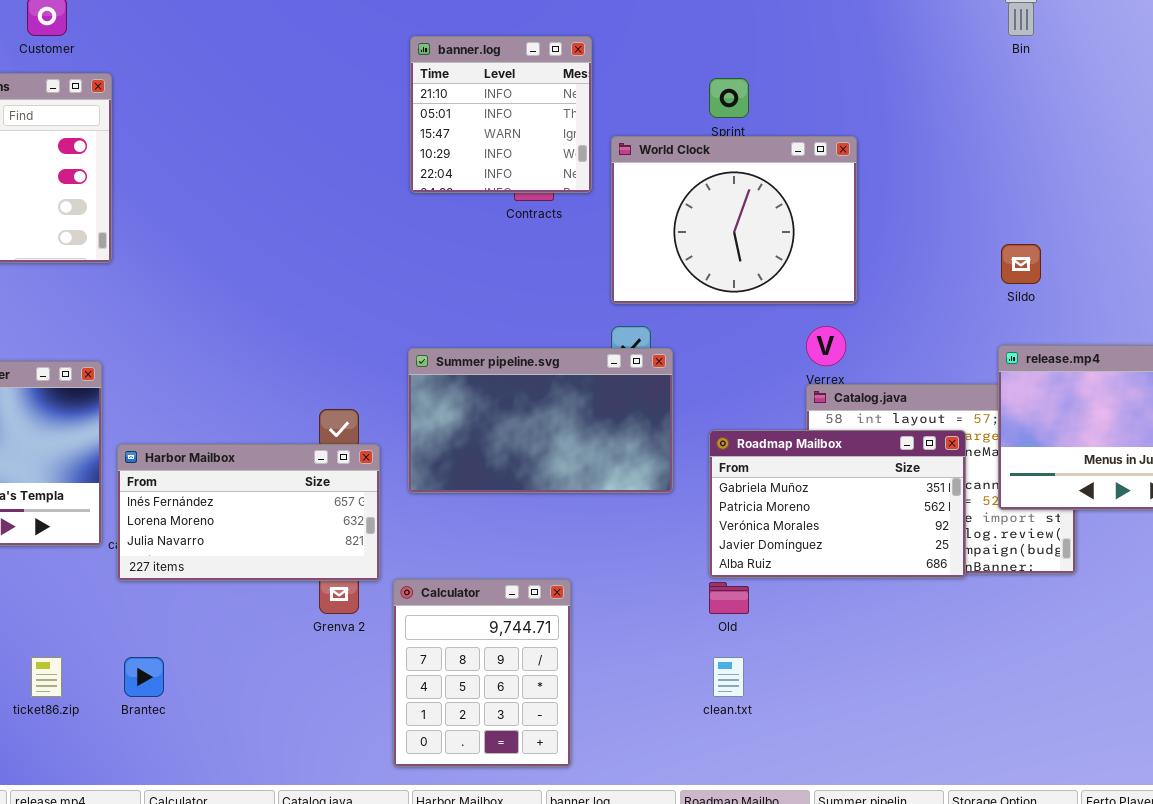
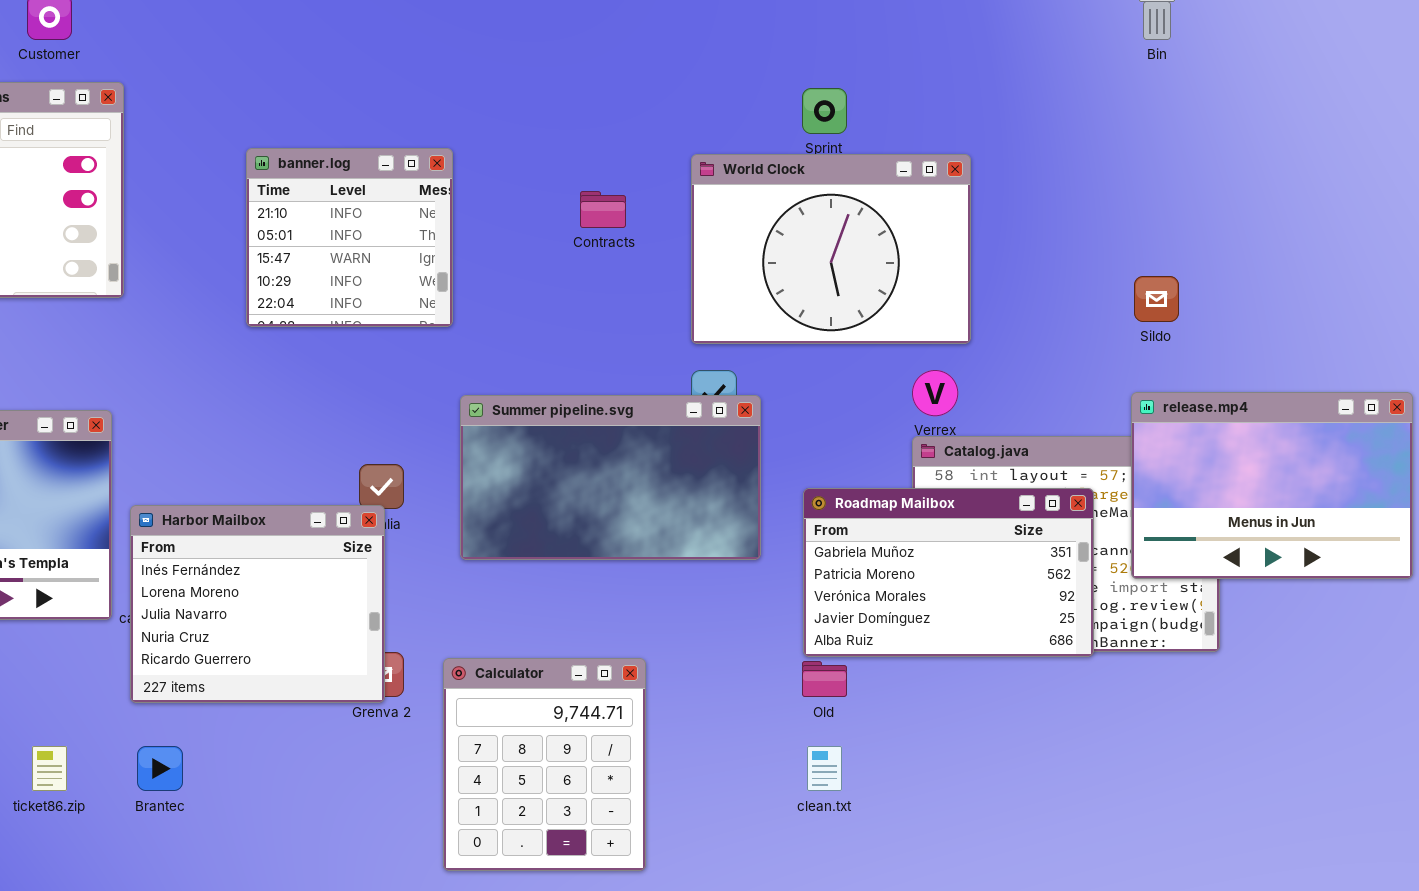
banner.log: [410,36,592,193] -> [246,148,453,327], moved
Harbor Mailbox: [117,444,380,581] -> [130,505,385,703], resized

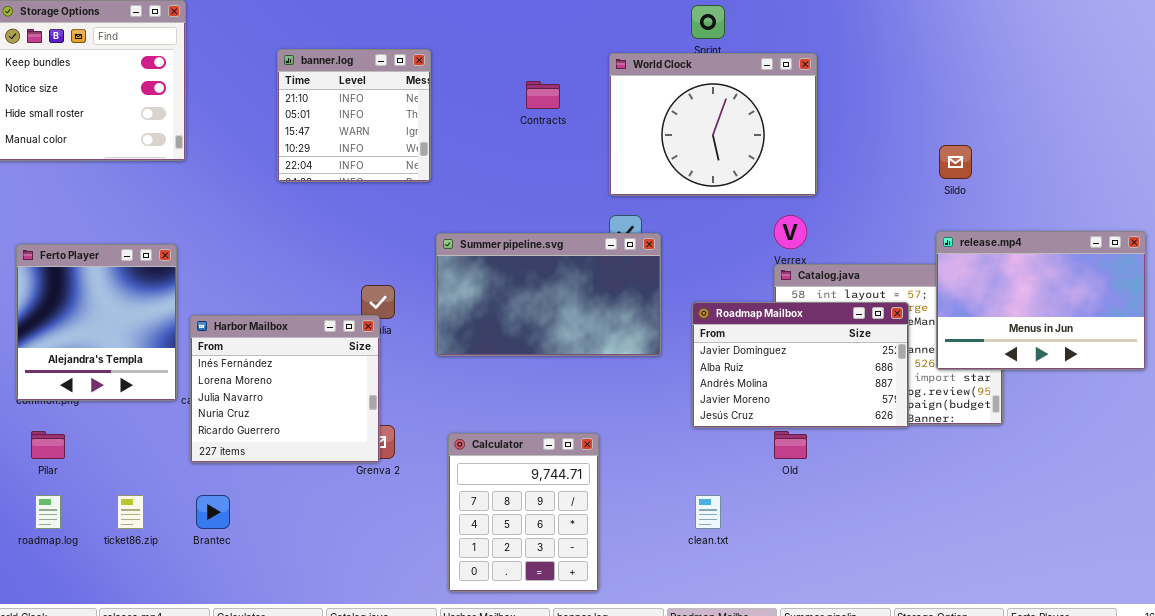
Roadmap Mailbox: [803,488,1094,657] -> [692,302,909,428], scrolled down 3 rows
Calculator: [443,658,646,871] -> [448,433,599,592], moved
Old: [802,661,847,697] -> [774,431,807,459], moved

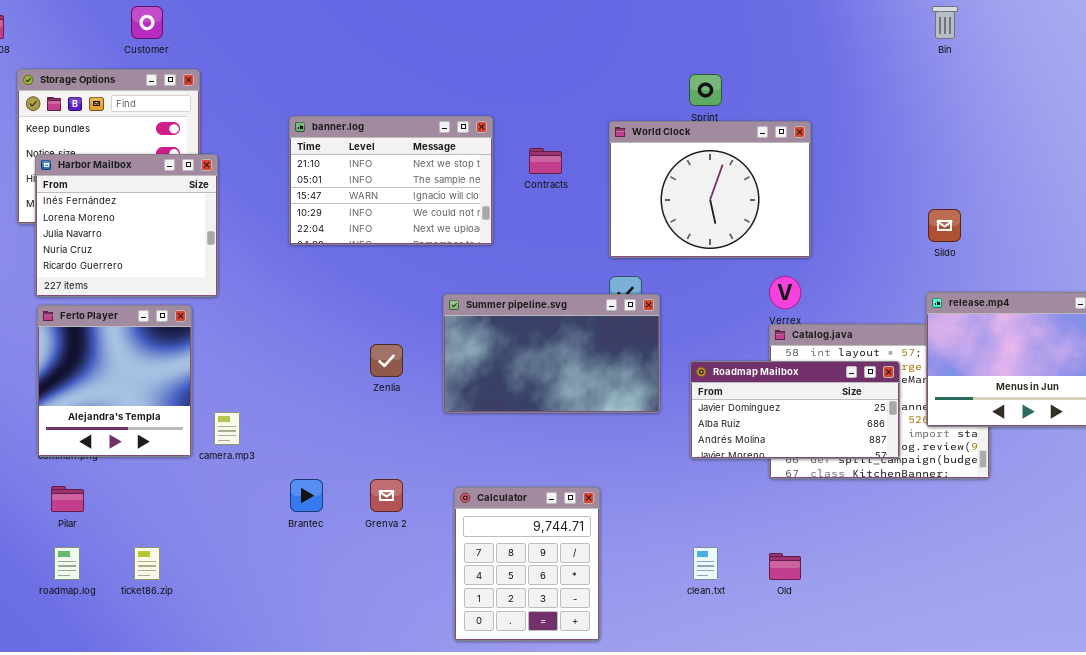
banner.log: [277,49,431,182] -> [289,116,493,245], resized
Roadmap Mailbox: [692,302,909,428] -> [690,361,900,459], resized
Harbor Mailbox: [190,315,380,463] -> [35,154,218,297], moved
Old: [774,431,807,459] -> [769,553,801,580], moved
Brantec: [196,495,230,529] -> [290,479,323,512], moved

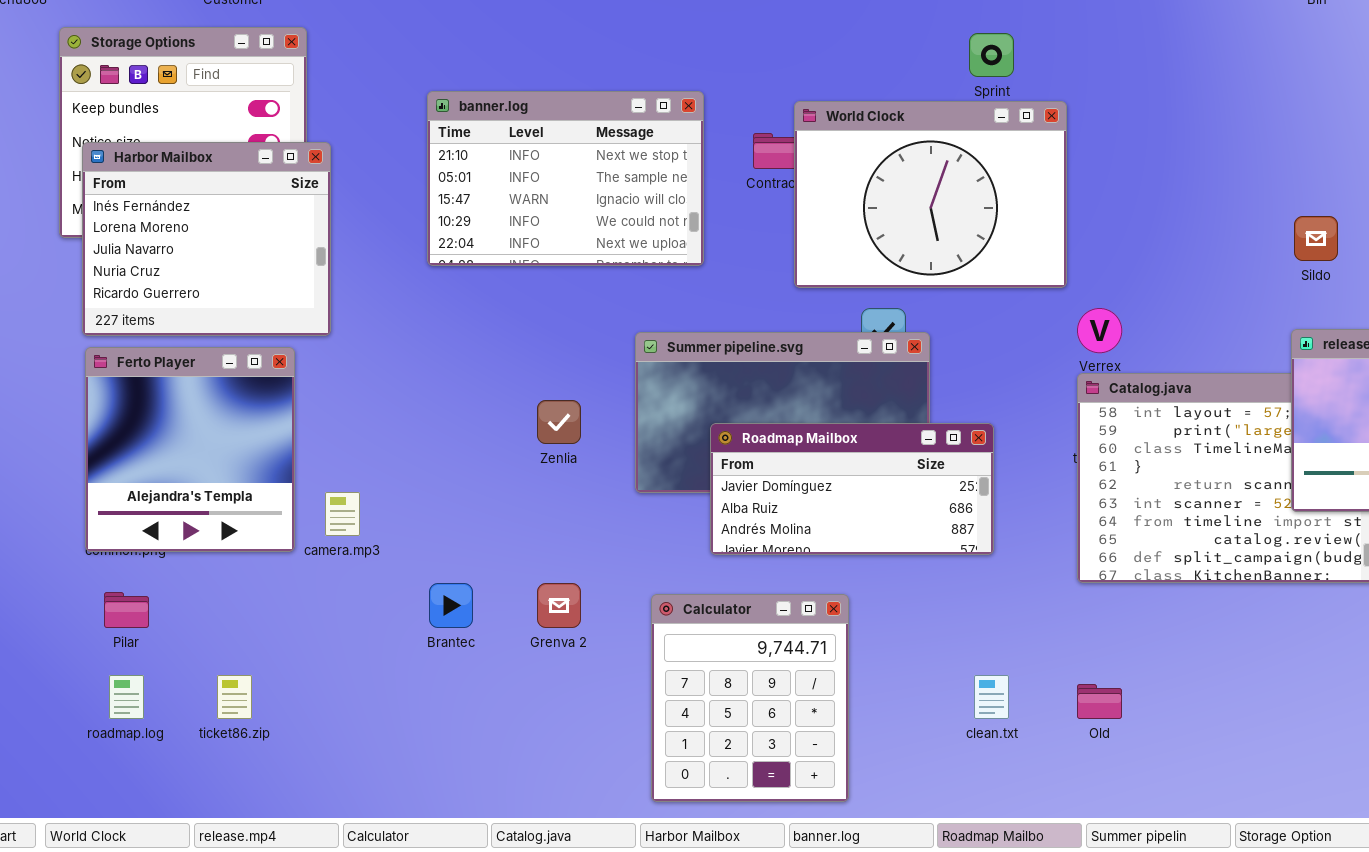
World Clock: [609,121,811,258] -> [794,101,1067,288], moved
Roadmap Mailbox: [690,361,900,459] -> [710,423,994,555], moved

